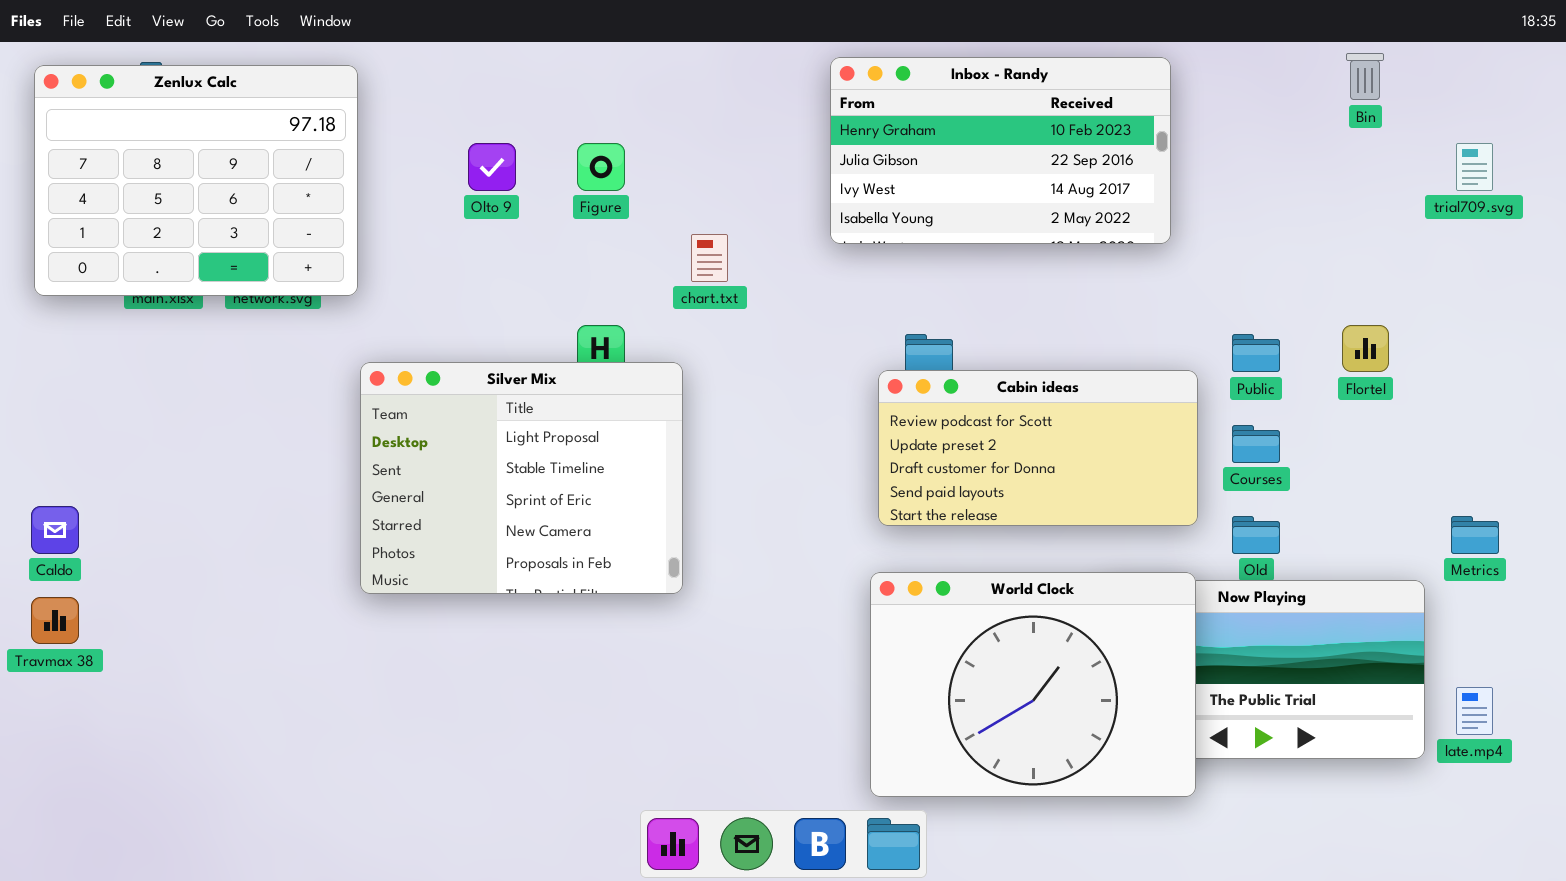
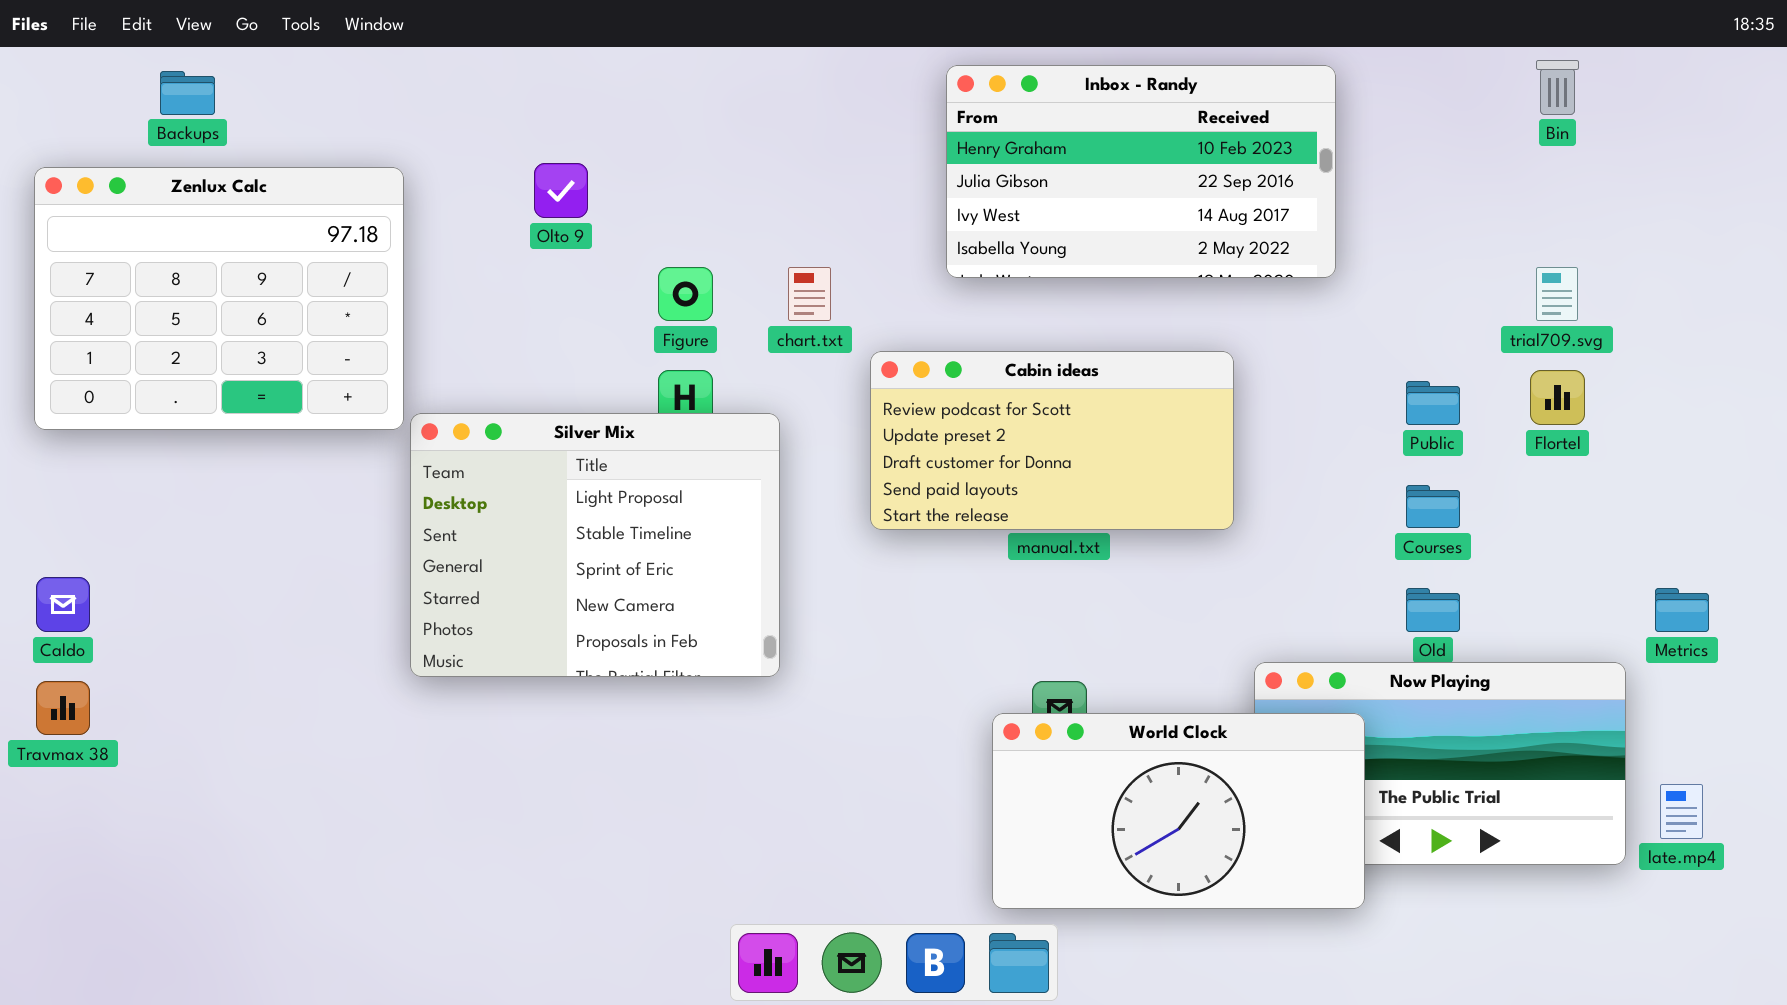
Zenlux Calc: [34,65,358,296] -> [34,167,404,430], moved
Figure: [577,143,625,191] -> [658,267,713,321], moved
trial709.svg: [1456,143,1493,191] -> [1536,267,1578,321], moved
Cabin ideas: [878,370,1198,526] -> [870,351,1234,530], moved
World Clock: [870,572,1196,797] -> [992,713,1365,909], resized

